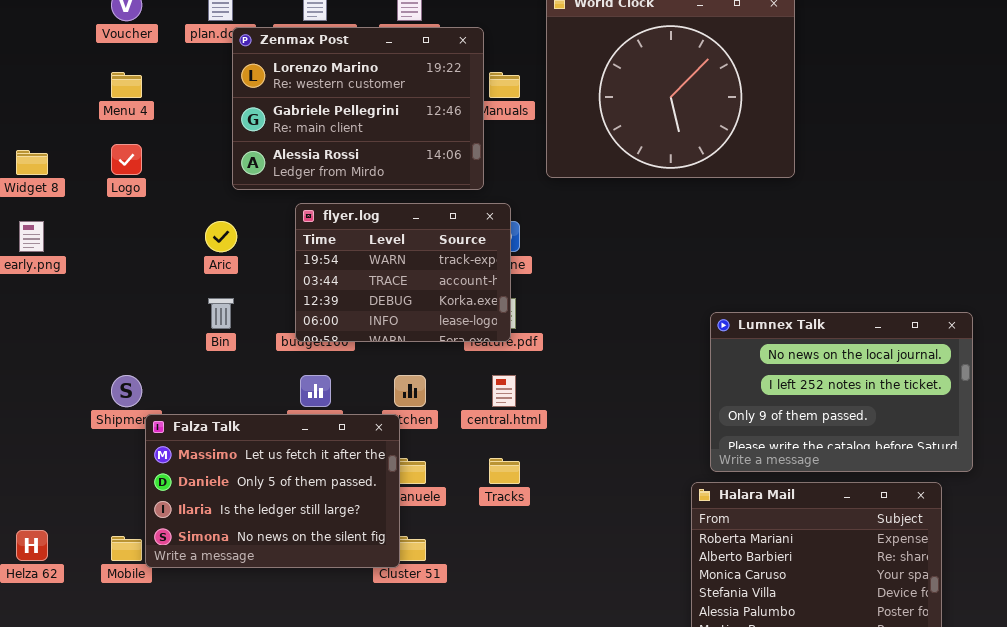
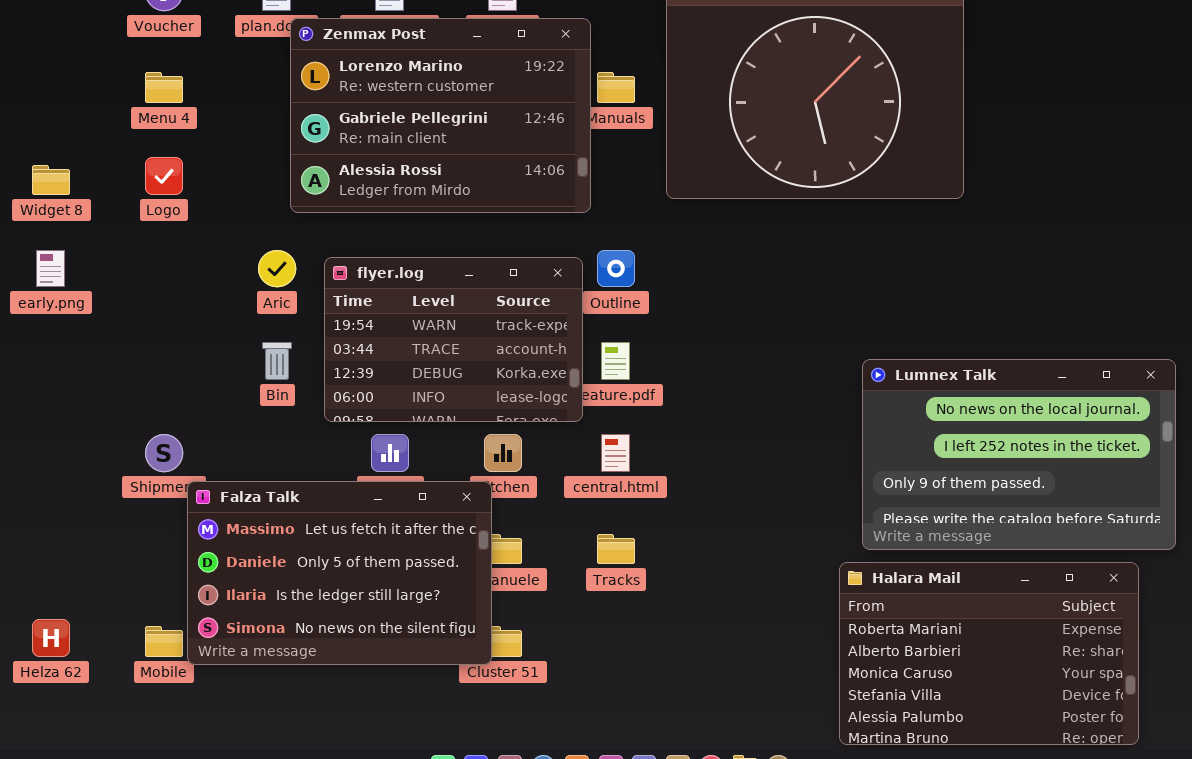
flyer.log: [295,203,511,342] -> [324,257,583,422], moved

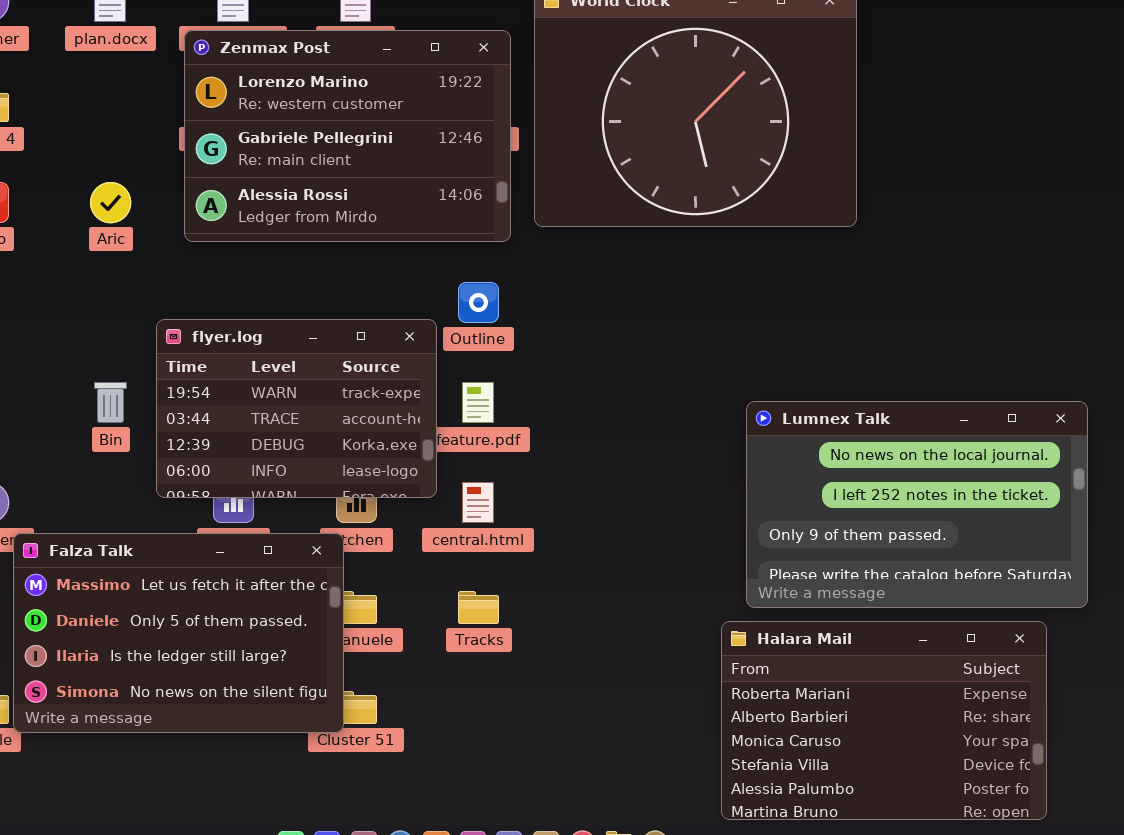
Zenmax Post: [290,18,591,213] -> [184,30,511,242], moved
Aric: [258,250,296,287] -> [90,182,131,223], moved
flyer.log: [324,257,583,422] -> [156,319,437,498], moved

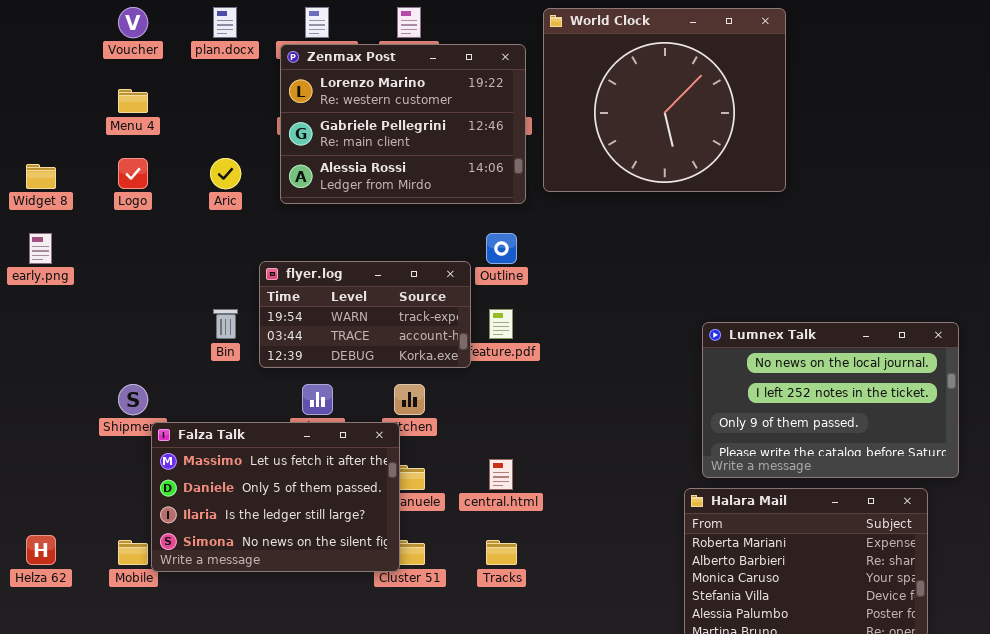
flyer.log: [156,319,437,498] -> [259,261,471,368], resized
central.html: [462,482,494,523] -> [489,459,513,490], moved
Tracks: [458,591,499,624] -> [486,540,517,565], moved

